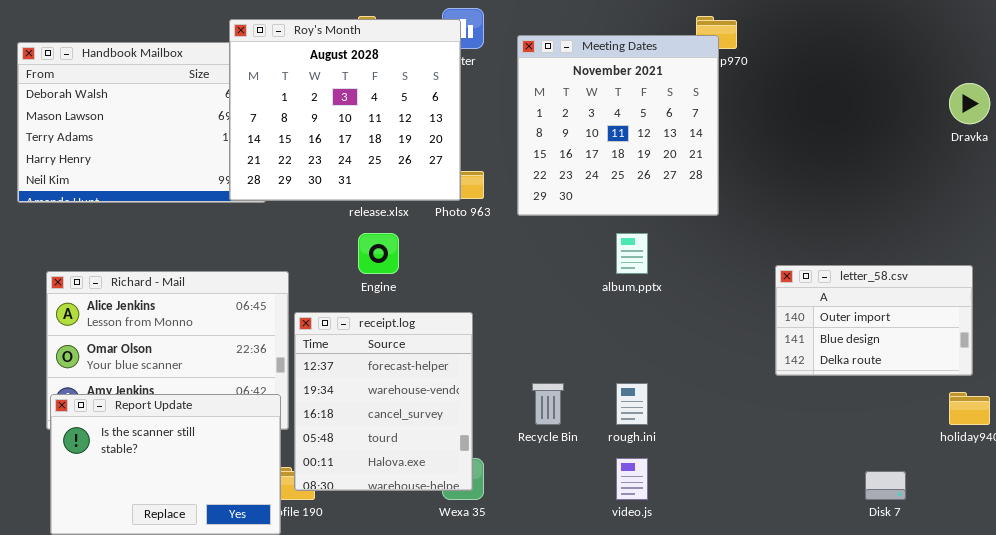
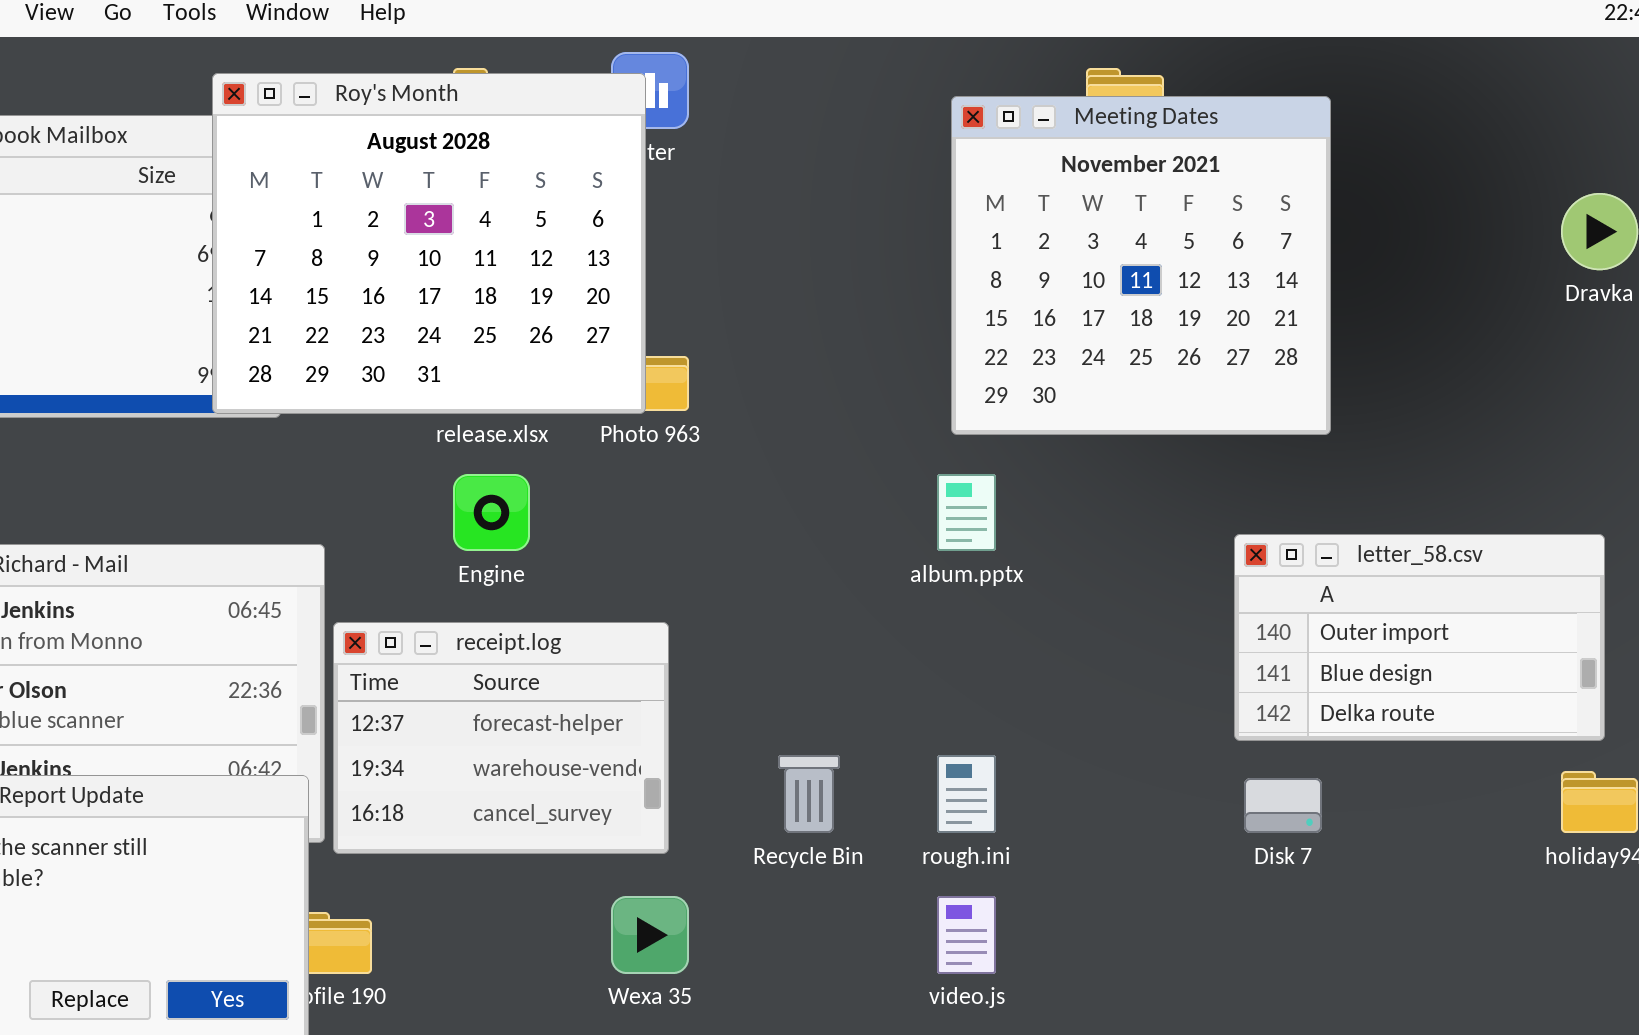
Meeting Dates: [517,35,719,216] -> [951,96,1331,435], moved
receipt.log: [294,312,473,491] -> [333,622,669,854], resized
Disk 7: [865,471,906,500] -> [1244,778,1322,833], moved

